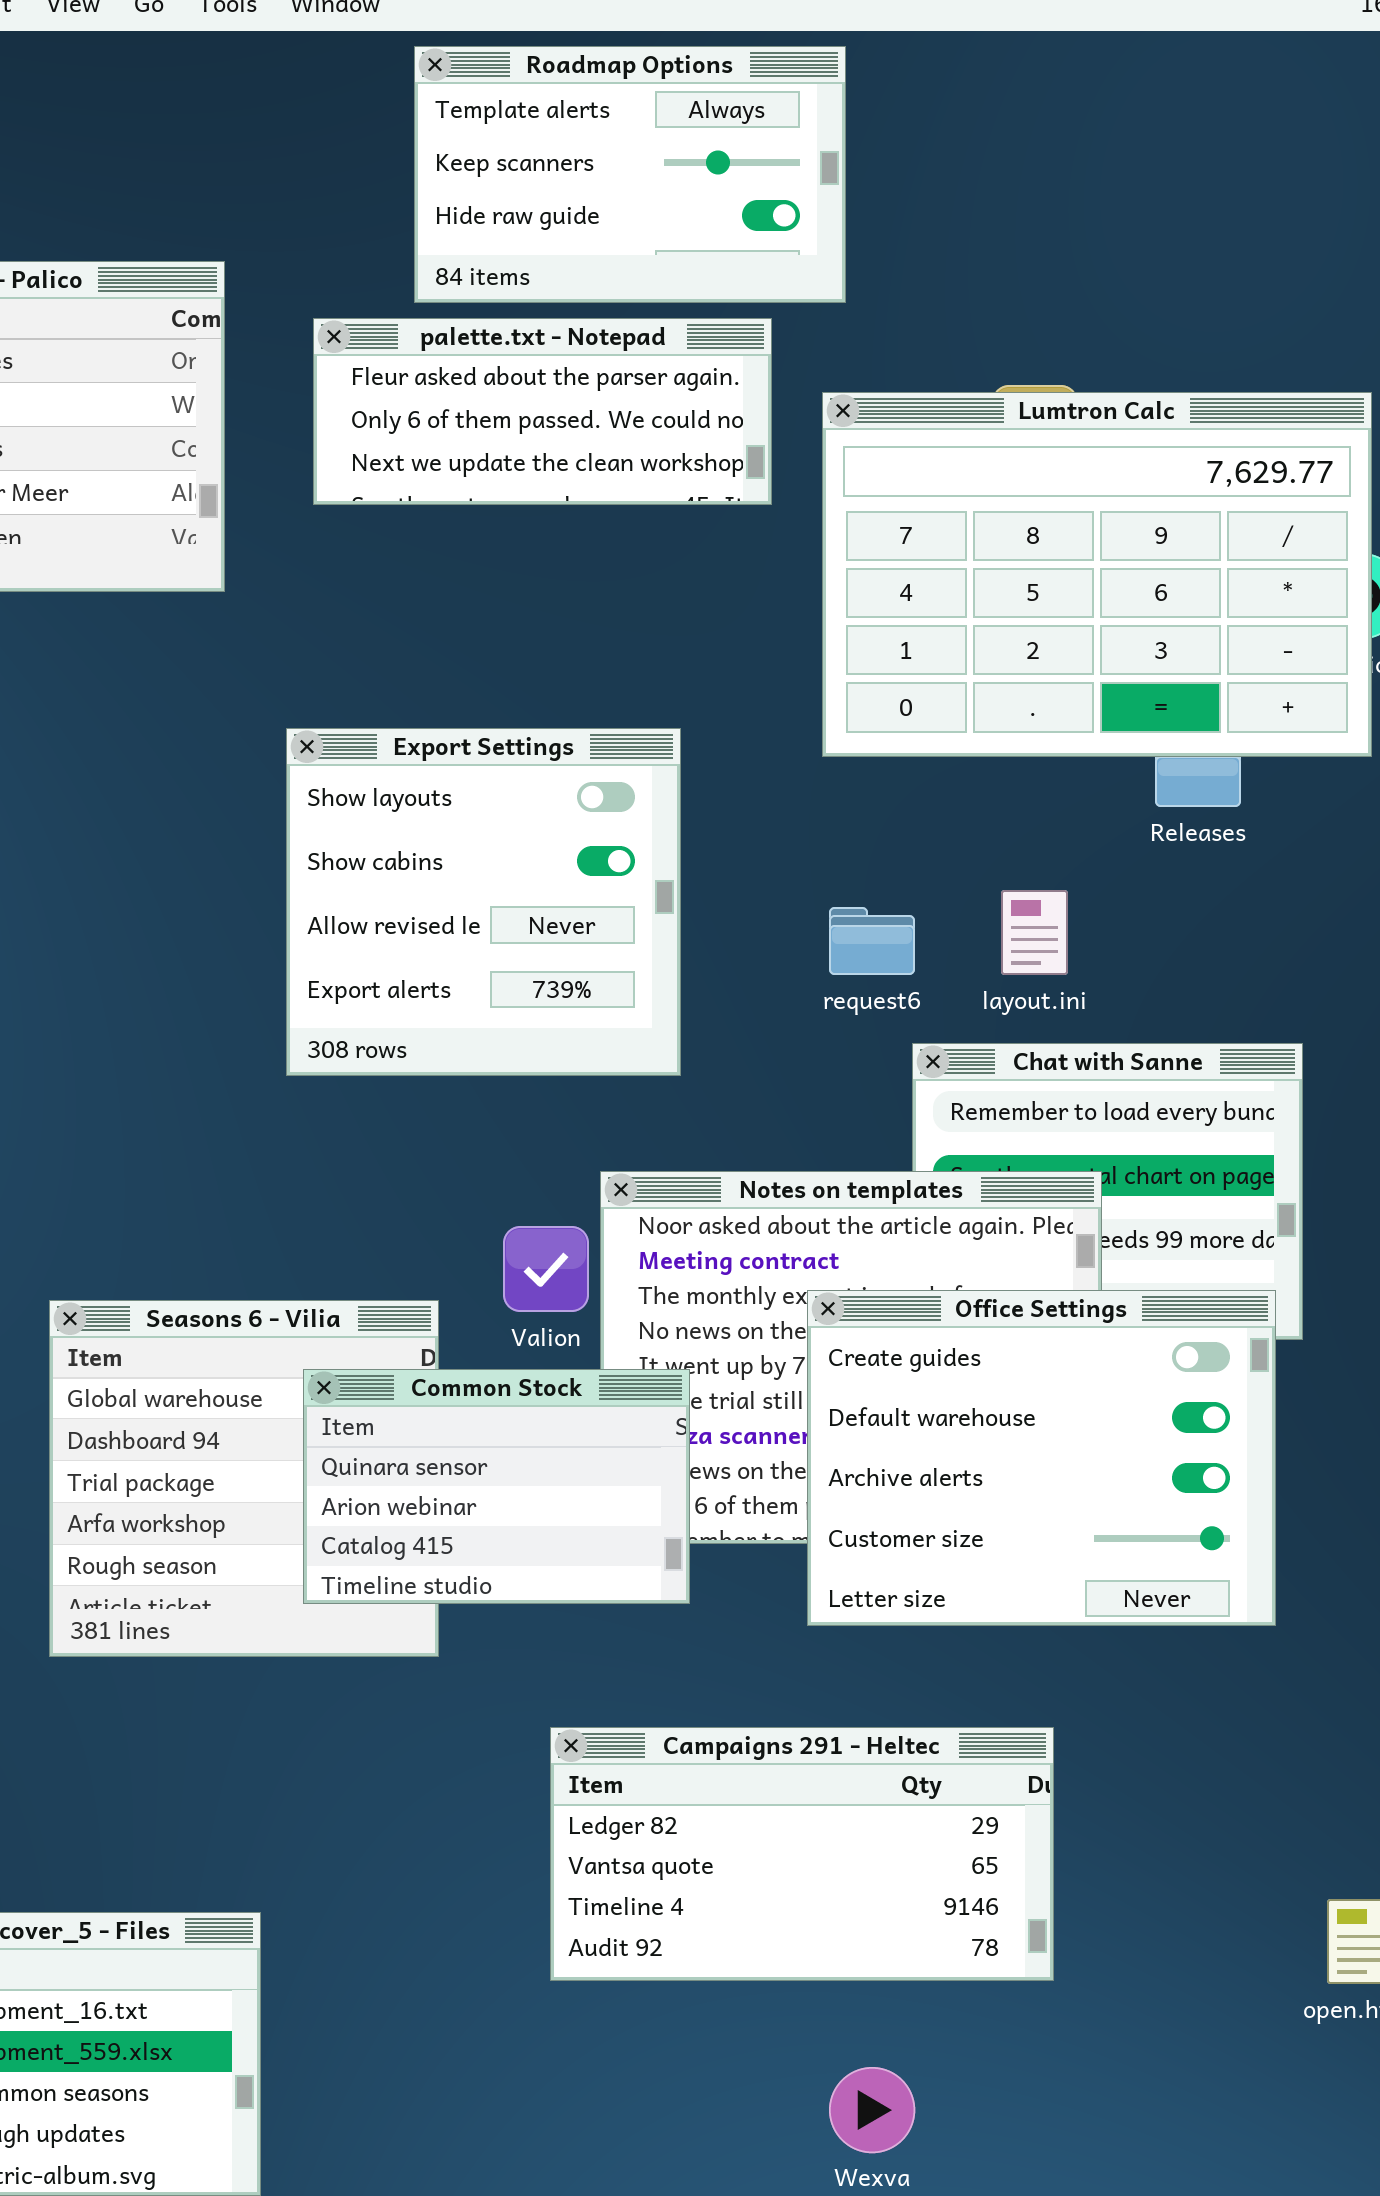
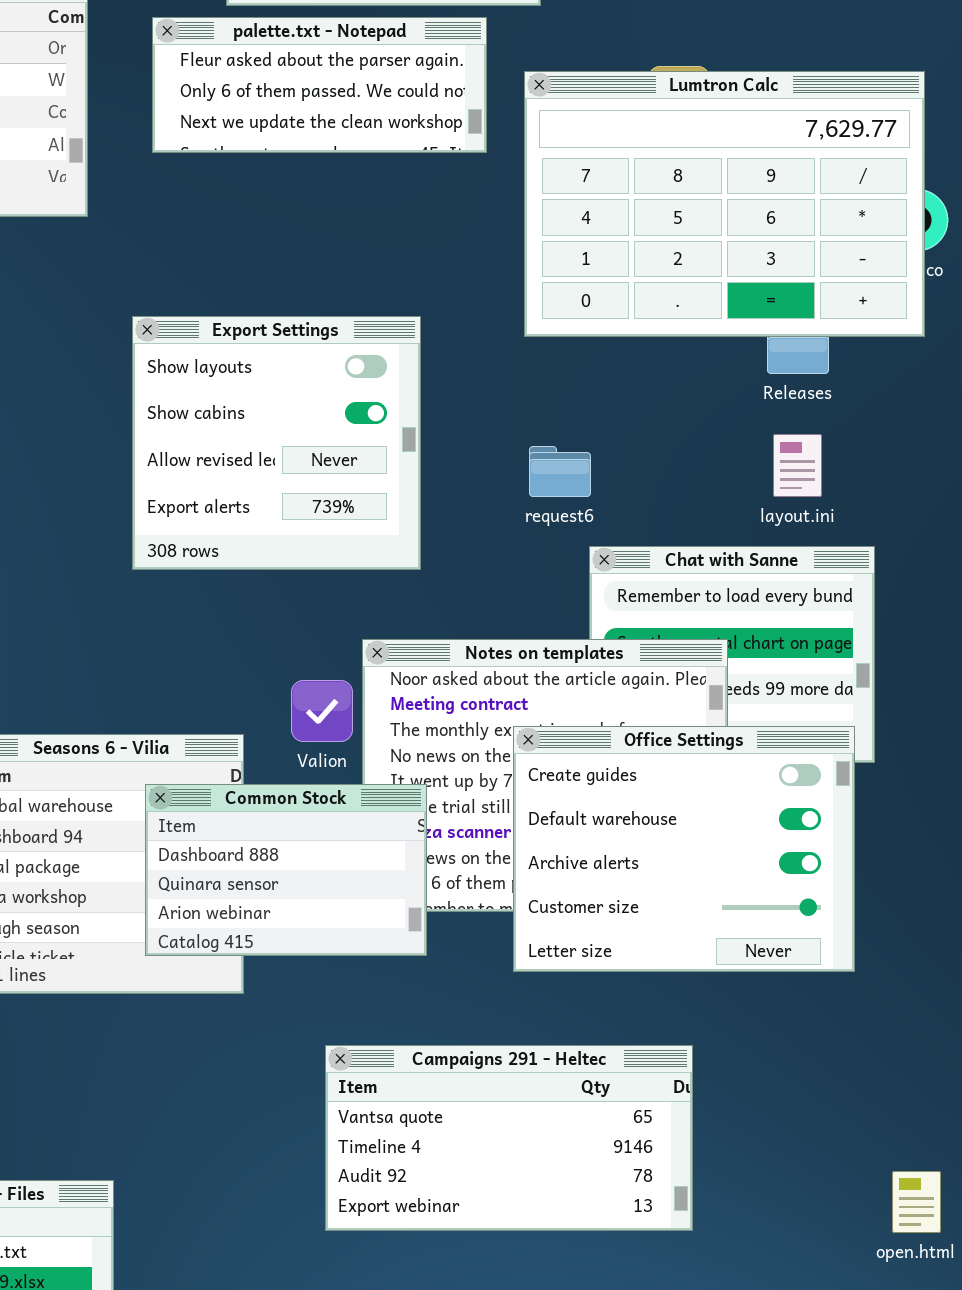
layout.ini: [1001,890,1068,975] -> [773,434,822,497], moved
Common Stock: [303,1369,690,1604] -> [145,784,427,956], scrolled up 1 row
Campaigns 291 - Heltec: [550,1727,1054,1981] -> [325,1045,693,1231], scrolled down 1 row

